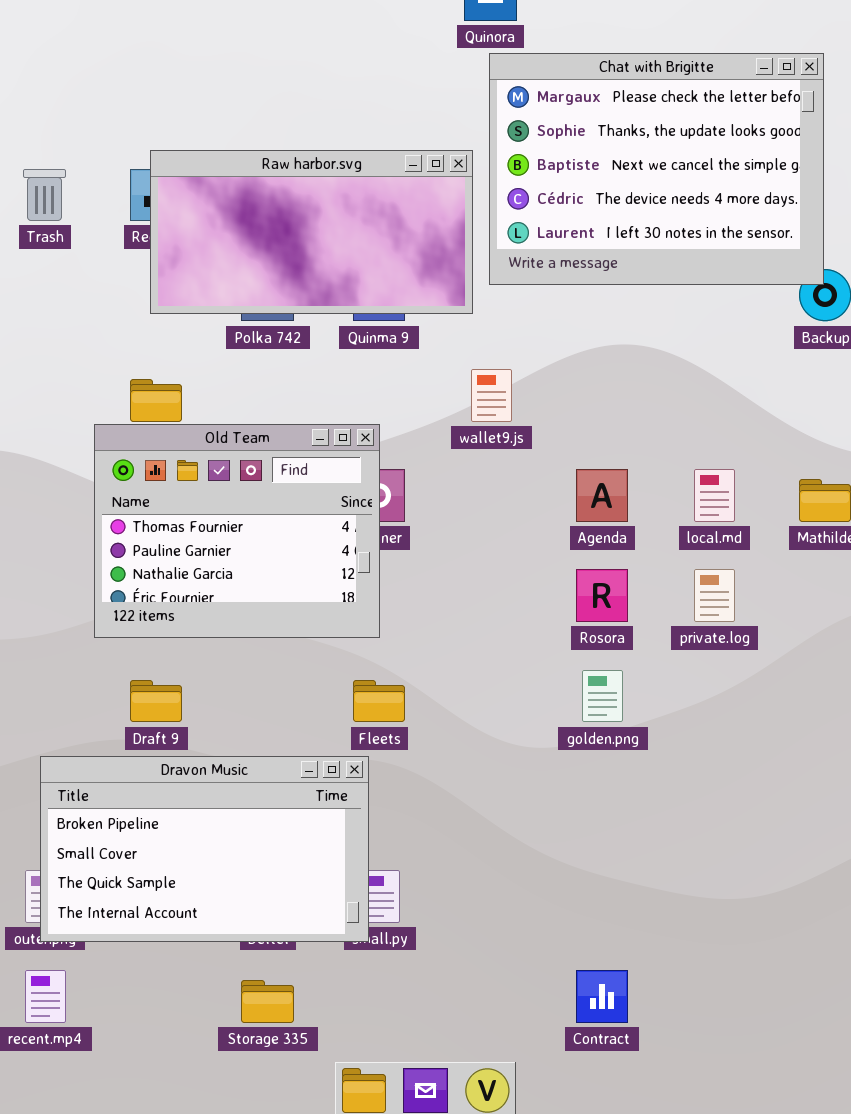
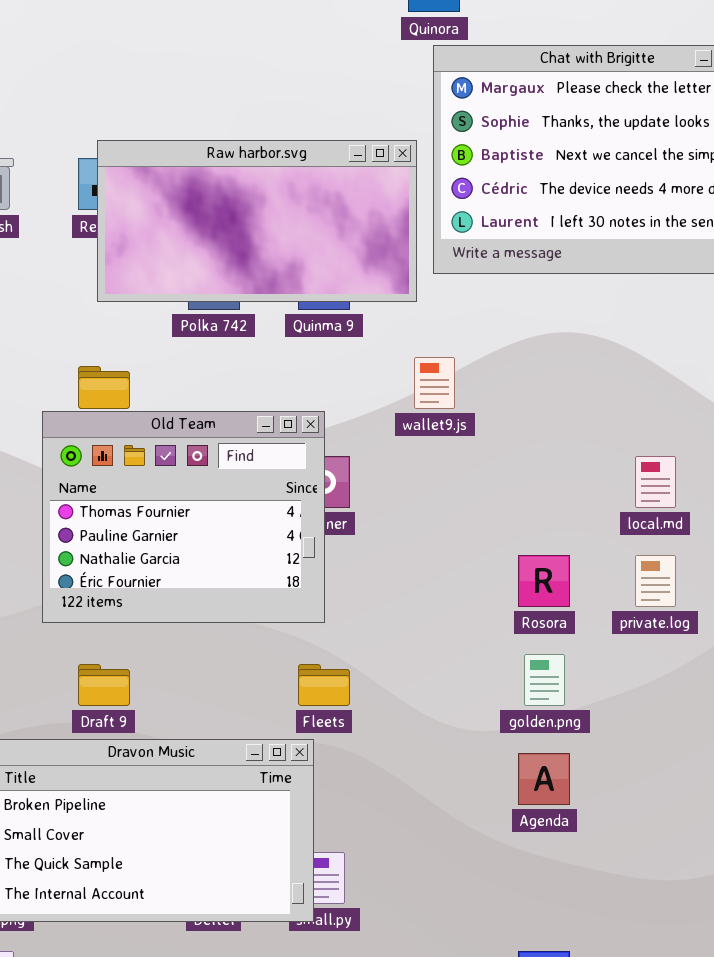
Agenda: [576,469,628,522] -> [518,753,570,805], moved

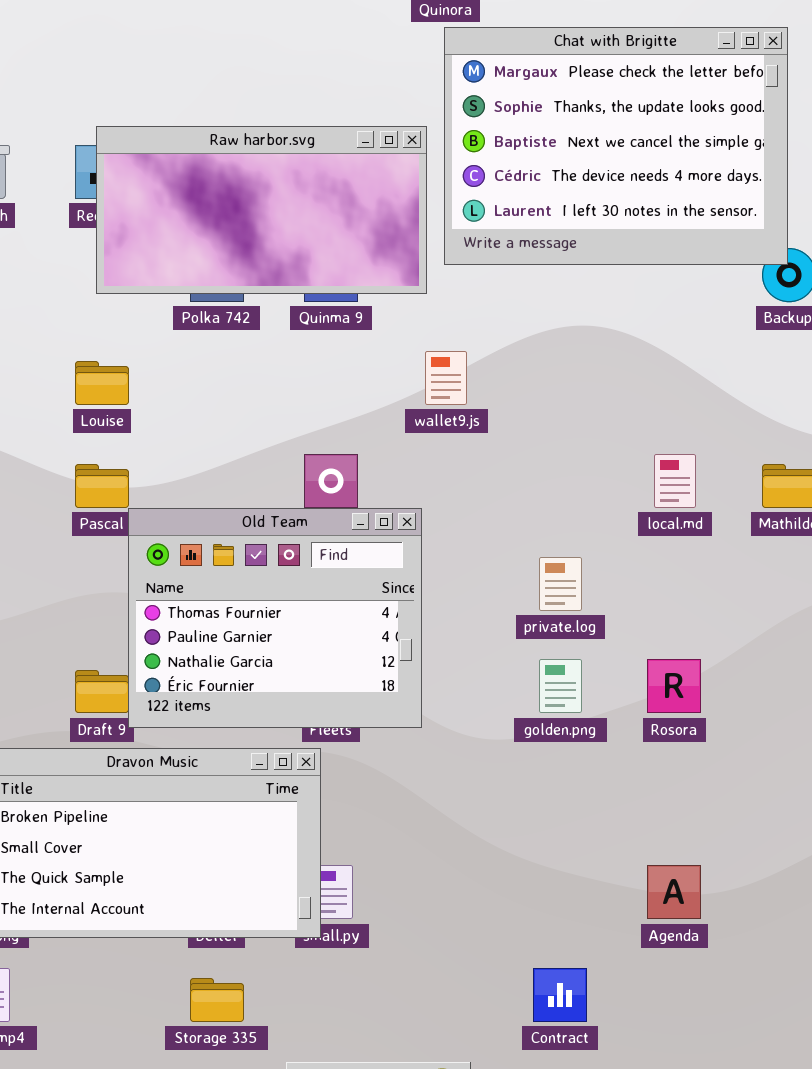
Old Team: [42,411,325,623] -> [128,508,422,728], moved
Rosora: [518,555,570,607] -> [647,659,701,713], moved
private.log: [635,555,676,607] -> [539,557,582,611], moved
Agenda: [518,753,570,805] -> [647,865,701,919], moved

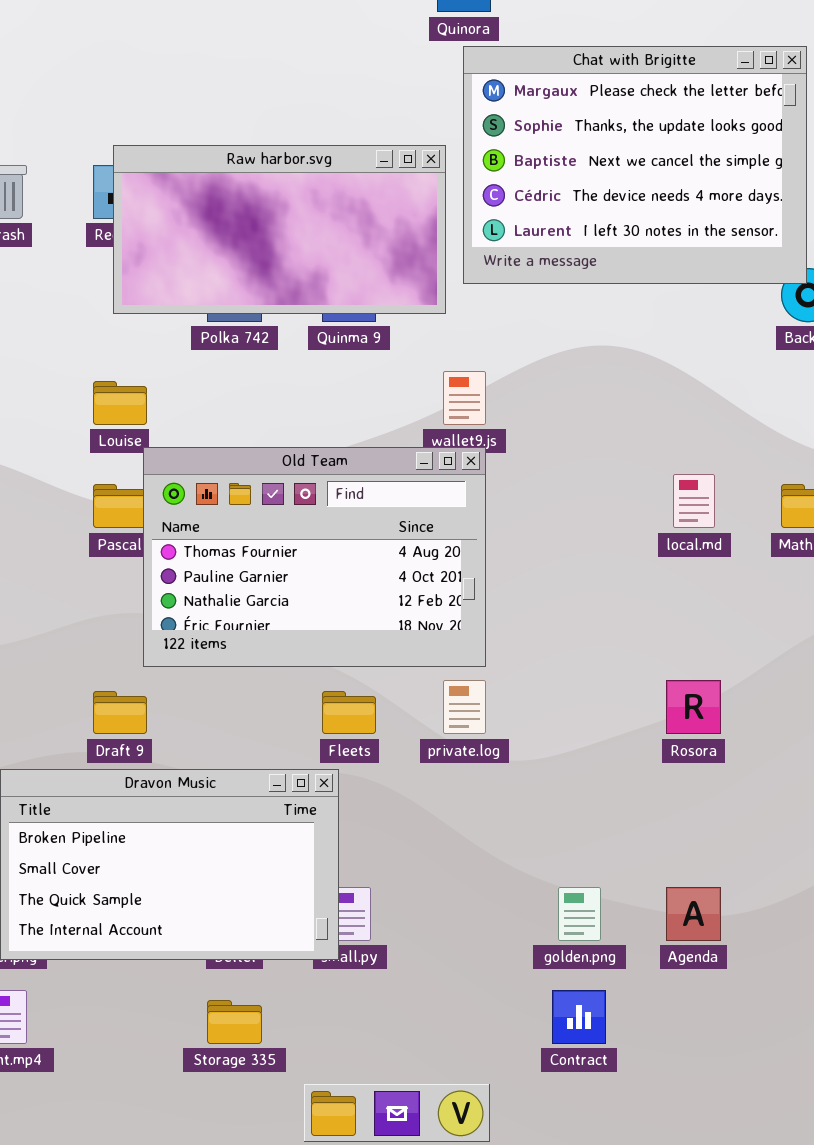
Old Team: [128,508,422,728] -> [143,447,486,667], moved, resized
private.log: [539,557,582,611] -> [443,680,486,734], moved
golden.png: [539,659,582,713] -> [558,887,601,941], moved

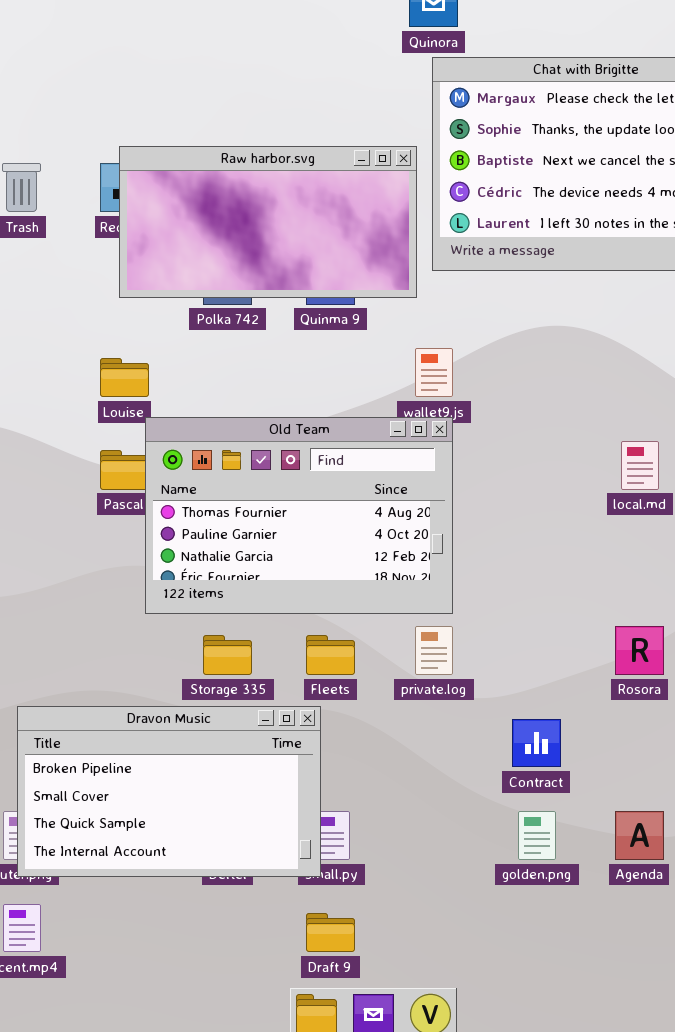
Draft 9: [93,691,147,734] -> [306,913,355,952], moved
Contract: [552,990,606,1044] -> [512,719,561,767], moved
Storage 335: [207,1000,262,1044] -> [203,635,252,675], moved

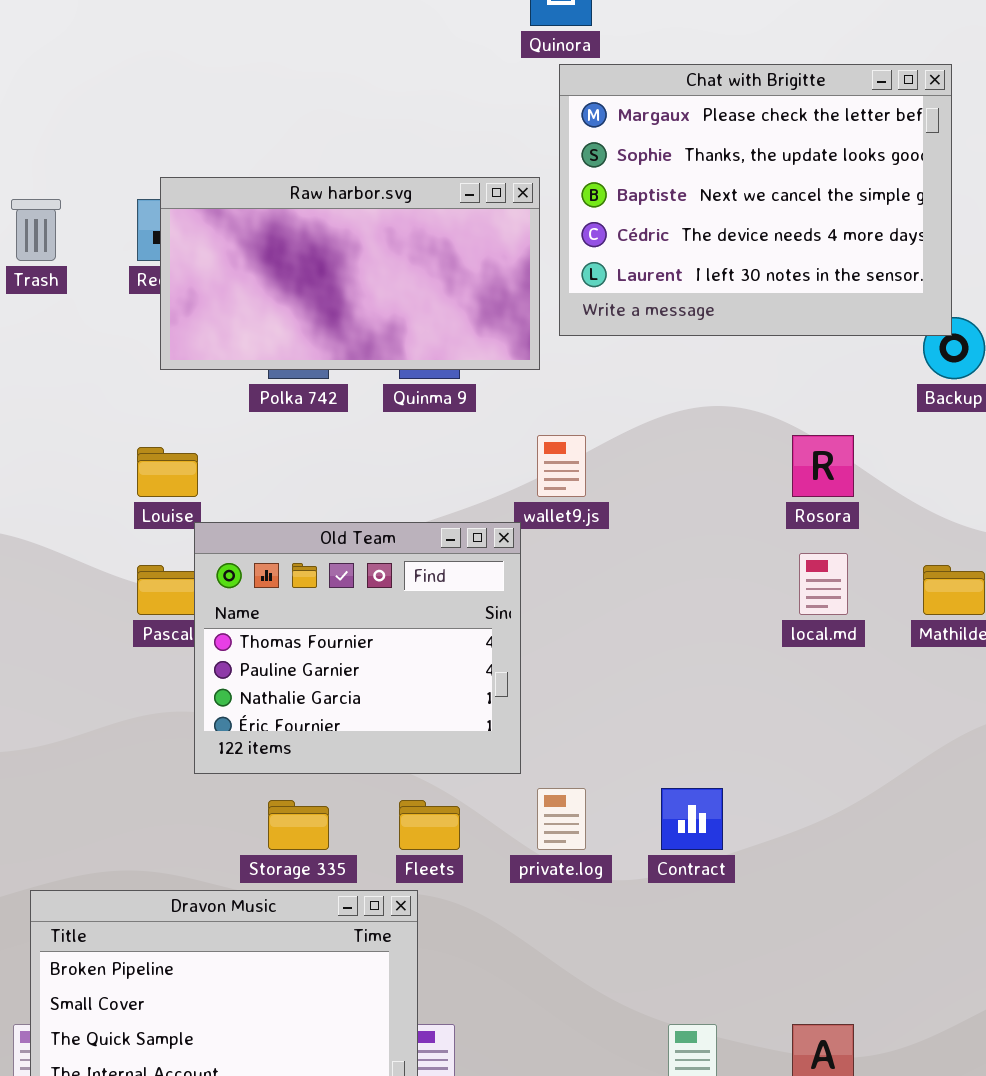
Old Team: [145,417,453,614] -> [194,522,521,774], resized
Rosora: [615,626,664,675] -> [792,435,854,497], moved
Contract: [512,719,561,767] -> [661,788,723,850], moved

